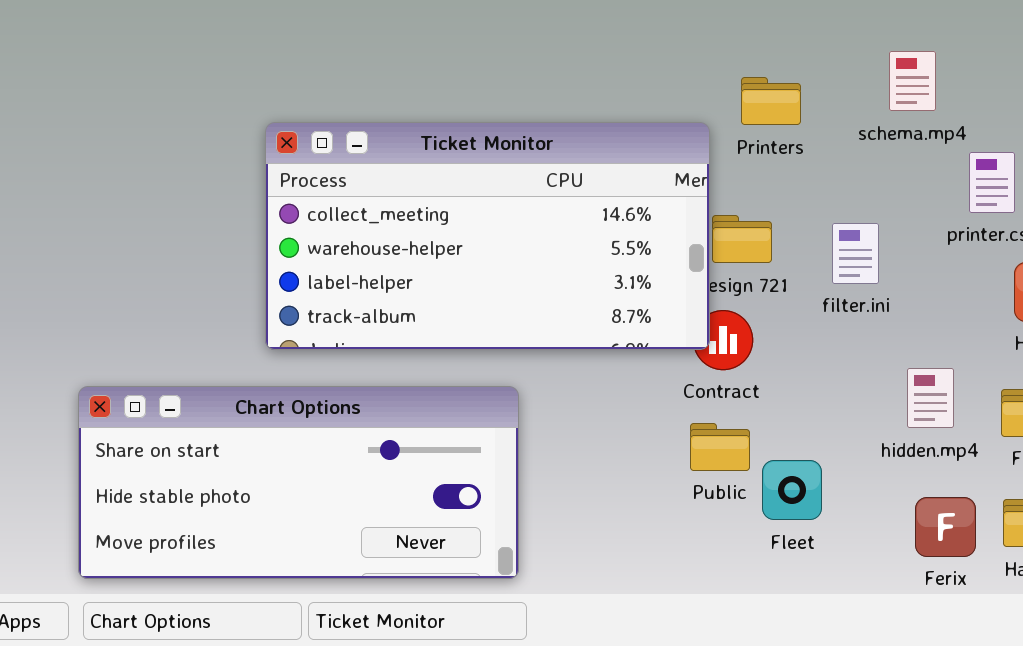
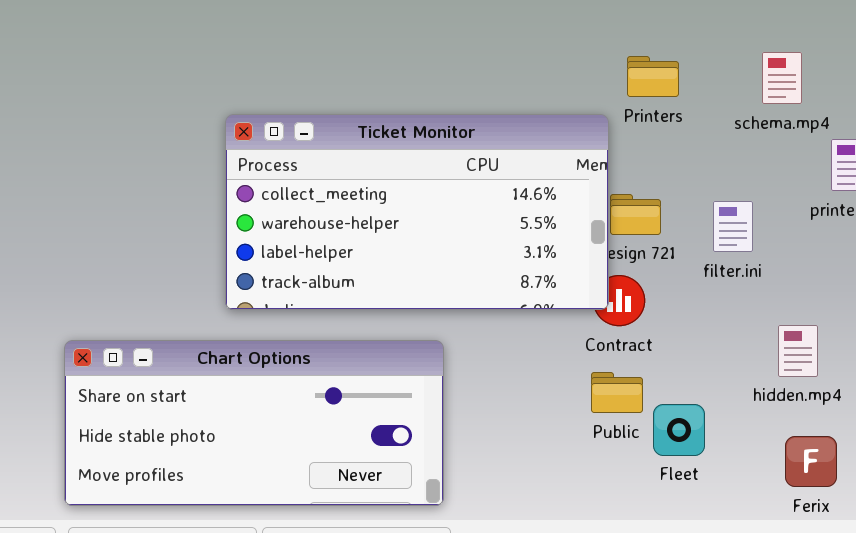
Printers: [741,77,801,125] -> [627,56,679,97], moved

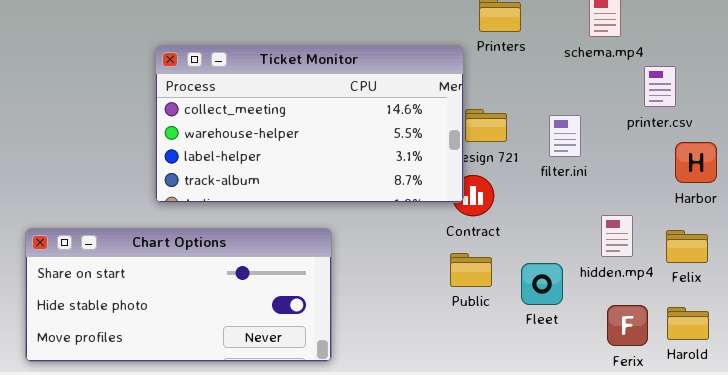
Fleet: [653,404,705,456] -> [521,263,563,305], moved

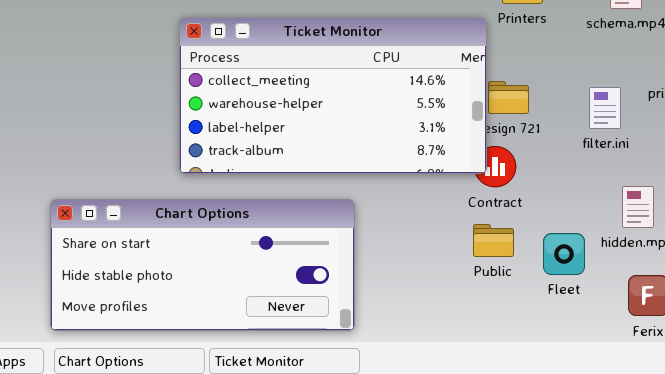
filter.ini: [549,115,581,157] -> [589,87,621,129], moved

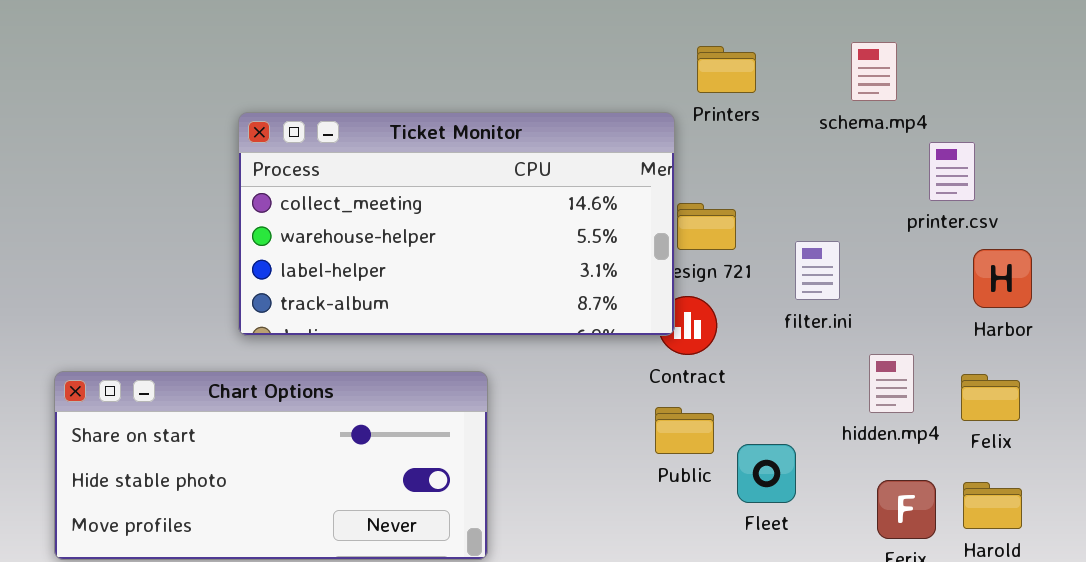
filter.ini: [589,87,621,129] -> [795,241,840,300], moved
Fleet: [543,233,585,275] -> [737,444,796,503], moved

